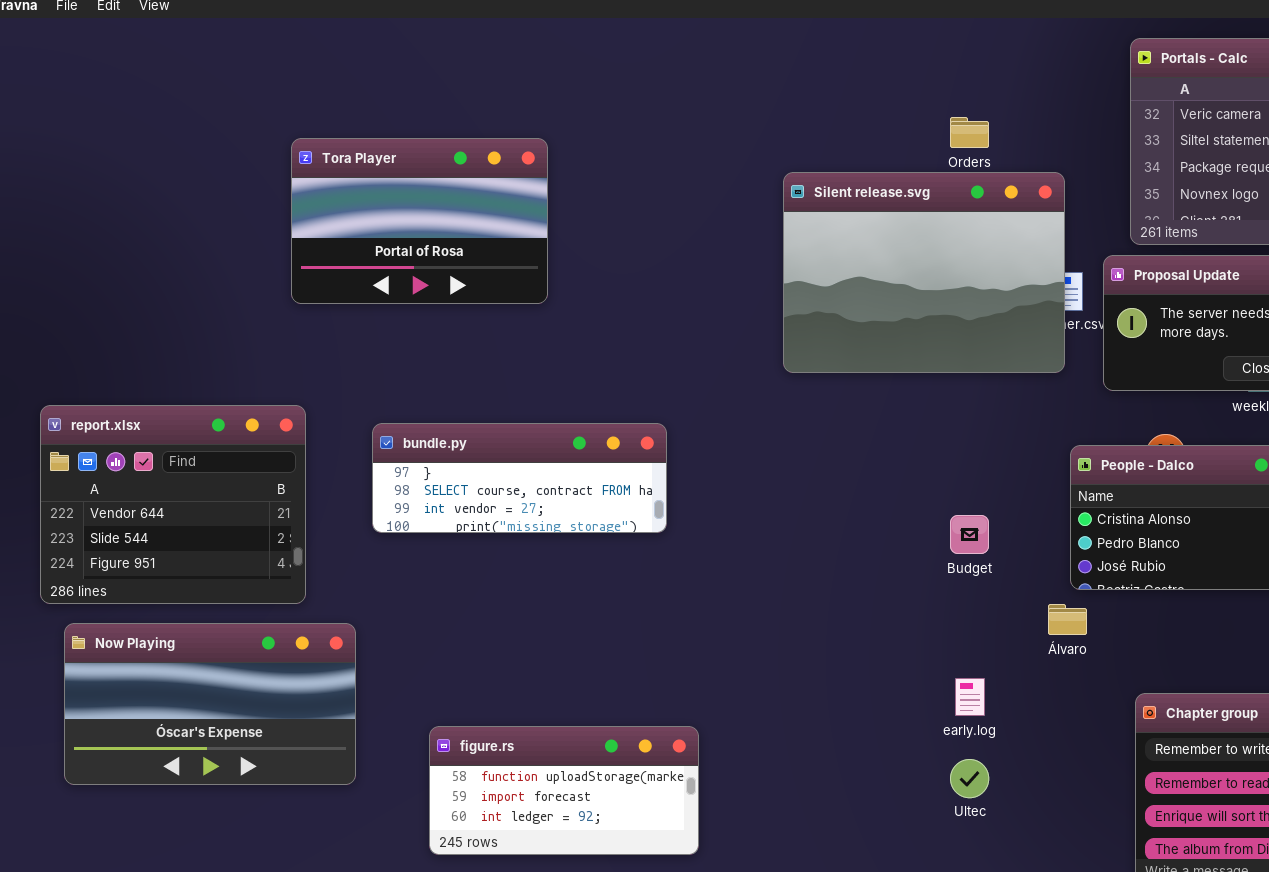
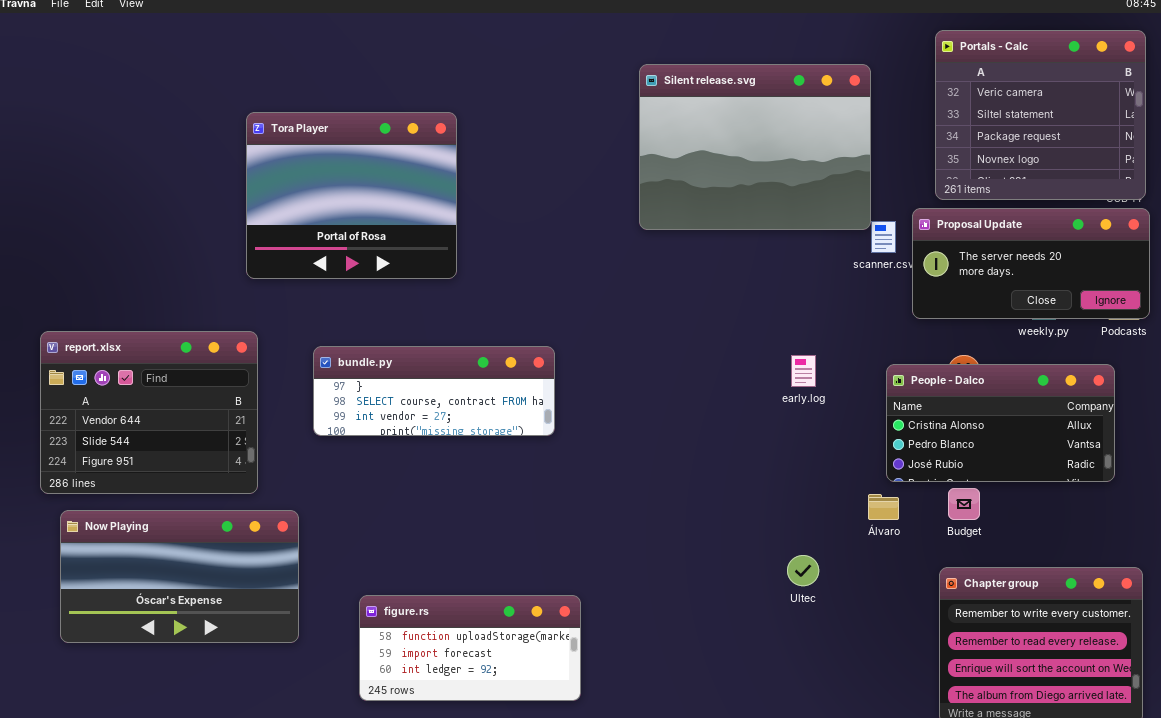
Tora Player: [291,138,548,304] -> [246,112,457,279], resized
Silent release.svg: [783,172,1065,373] -> [639,64,871,230], moved
Budget: [950,515,989,554] -> [948,488,980,520], moved
early.log: [955,678,985,716] -> [791,355,816,387], moved
Ultec: [950,759,989,798] -> [787,555,819,586], moved

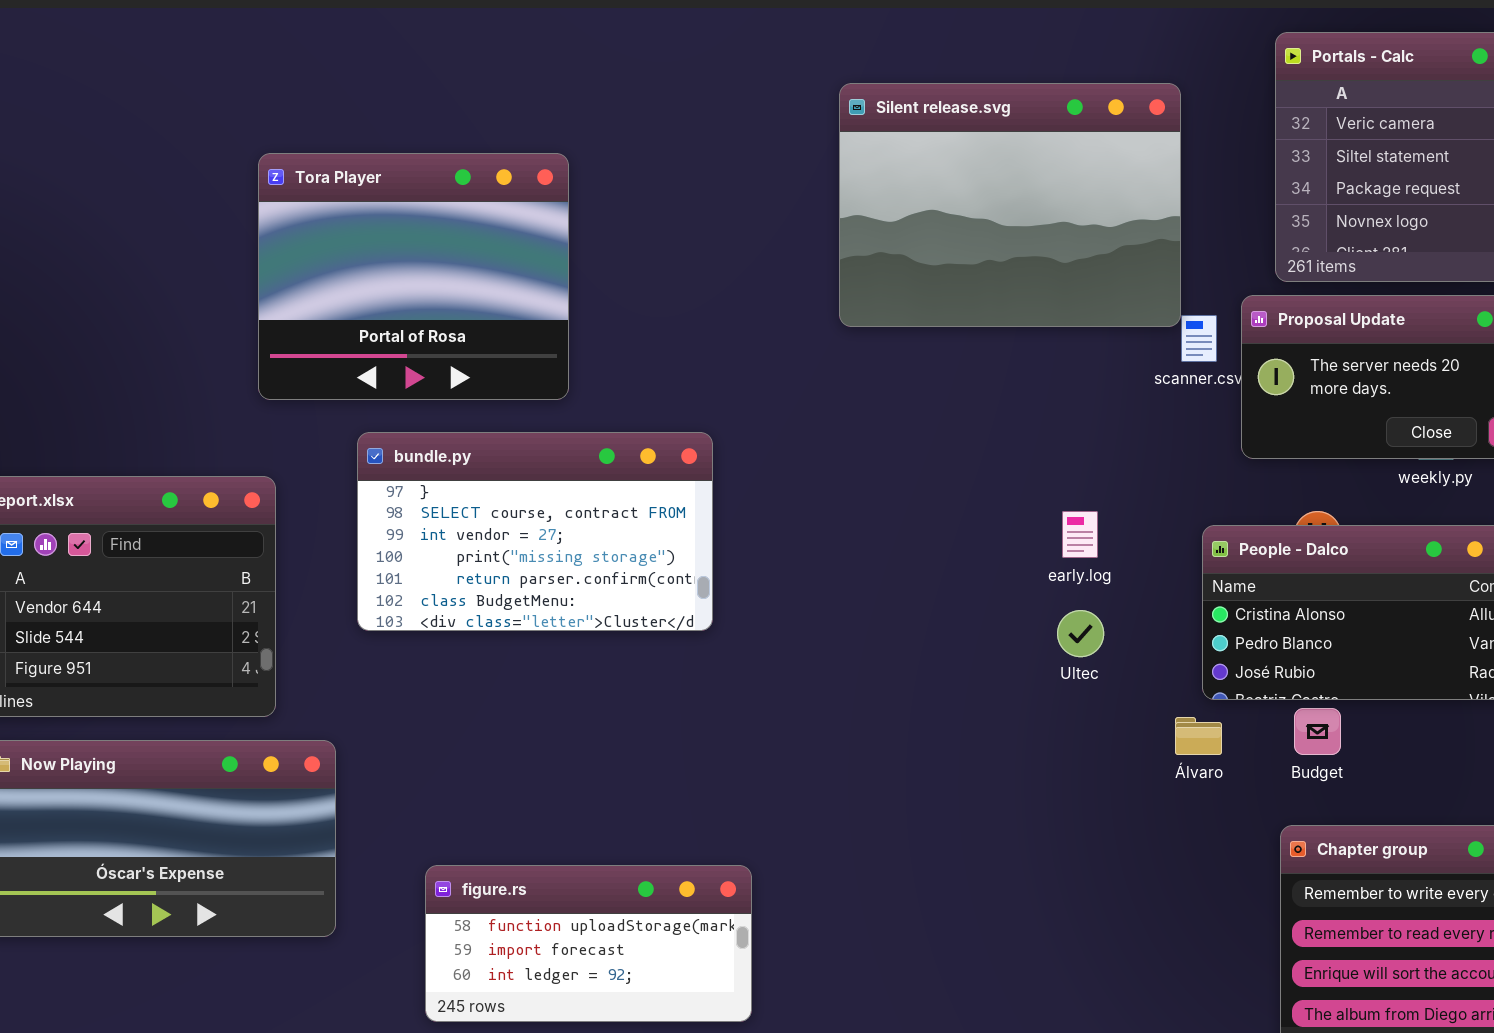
bundle.py: [313,346,555,436] -> [357,432,713,631], resized
Ultec: [787,555,819,586] -> [1057,610,1104,657], moved

